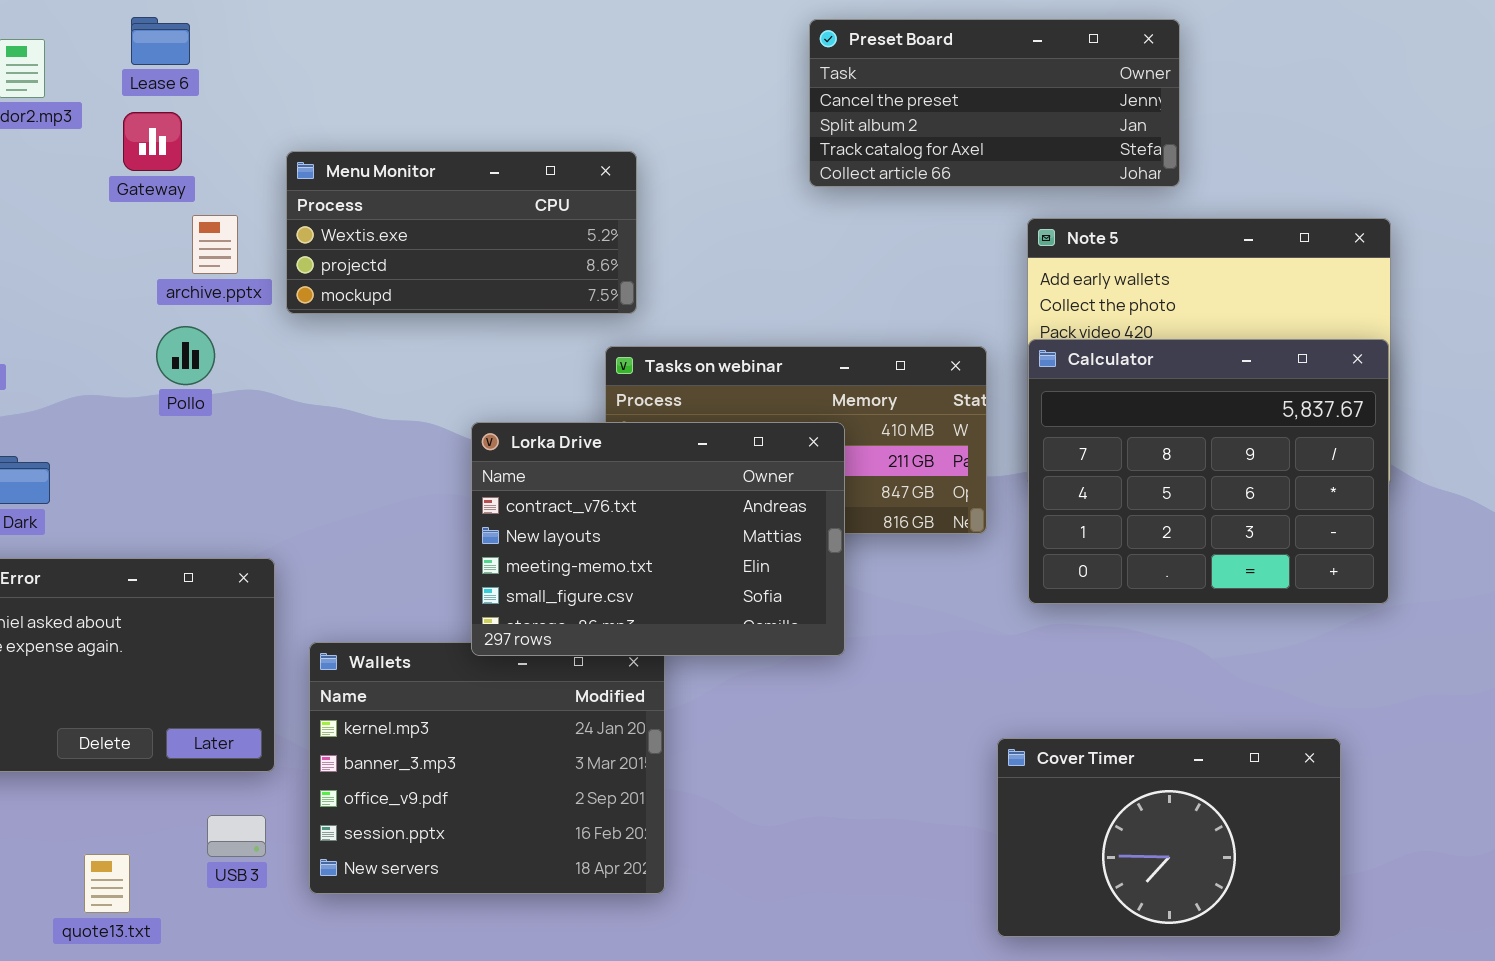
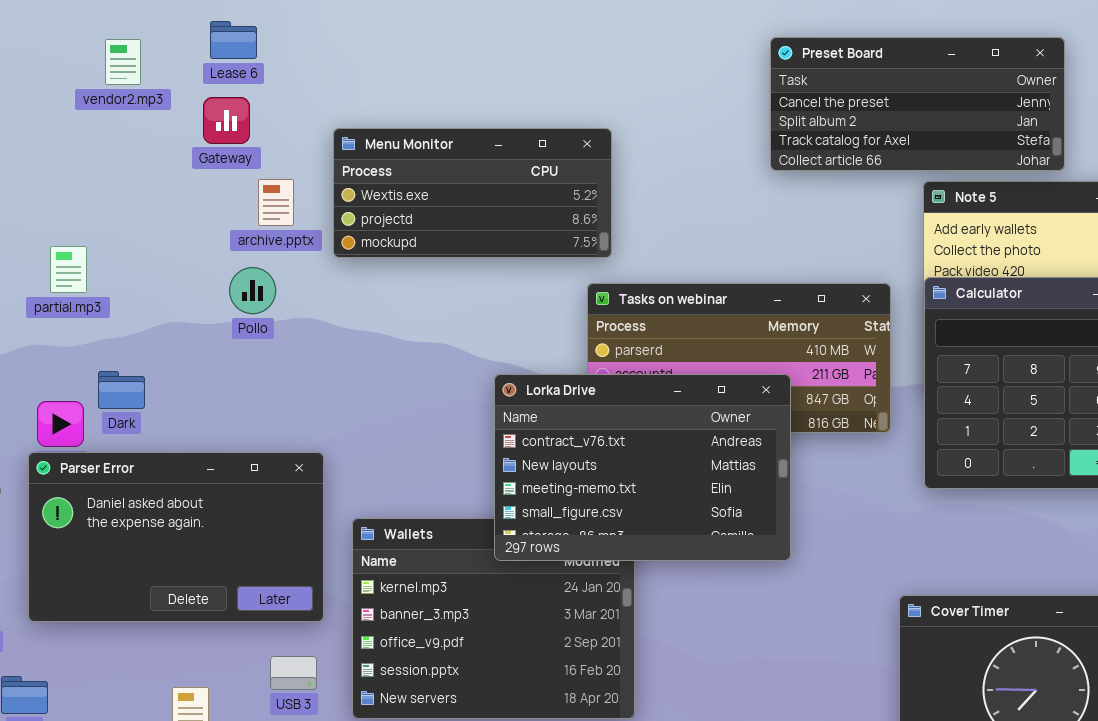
Preset Board: [809,19,1180,187] -> [770,37,1065,171], moved
Lorka Drive: [471,422,845,656] -> [494,374,791,561], moved

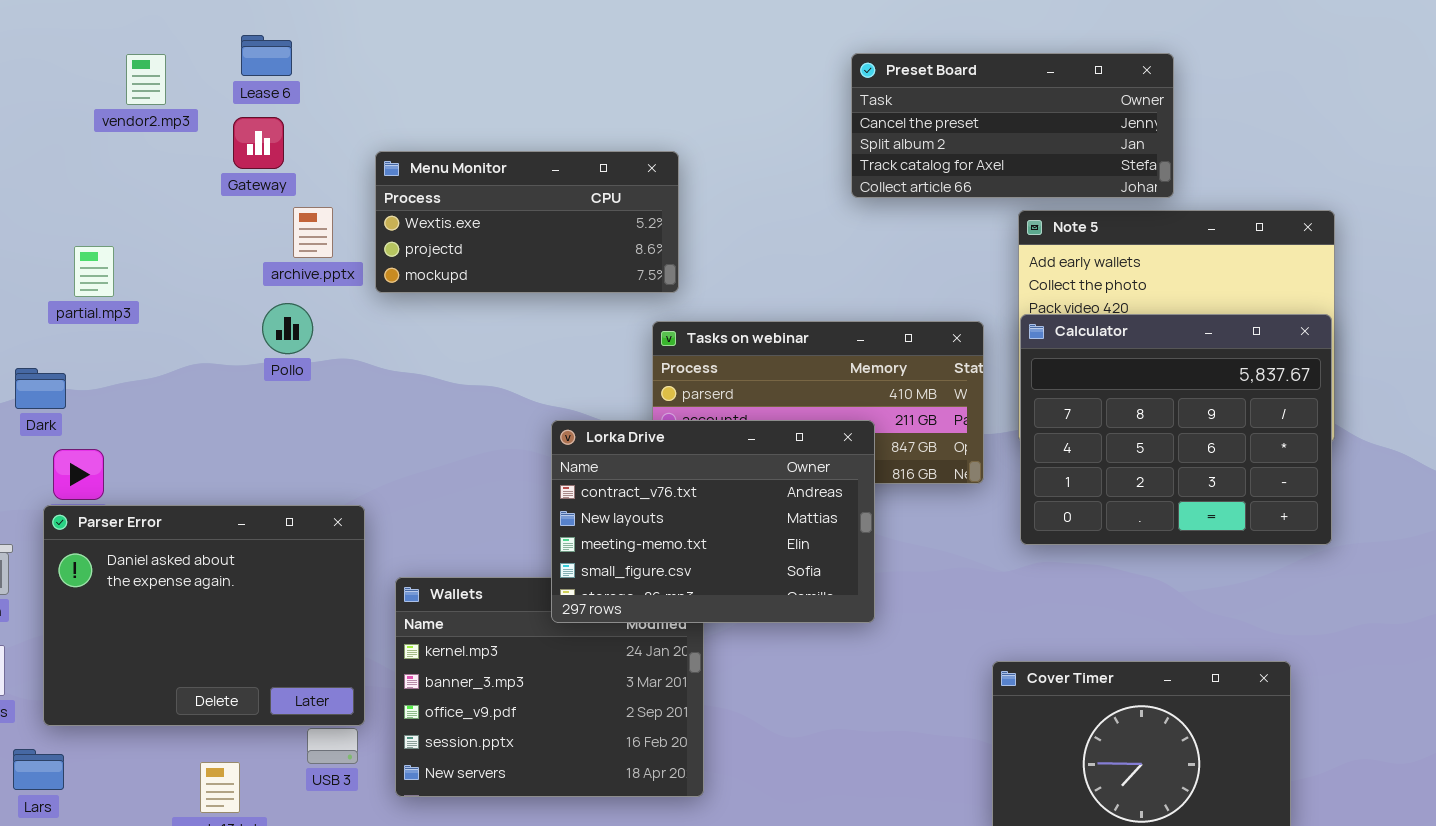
partial.mp3: [50,246,87,293] -> [74,246,114,297], moved
Dark: [98,371,145,409] -> [15,368,66,409], moved
Parser Error: [28,452,324,622] -> [43,505,365,726], resized

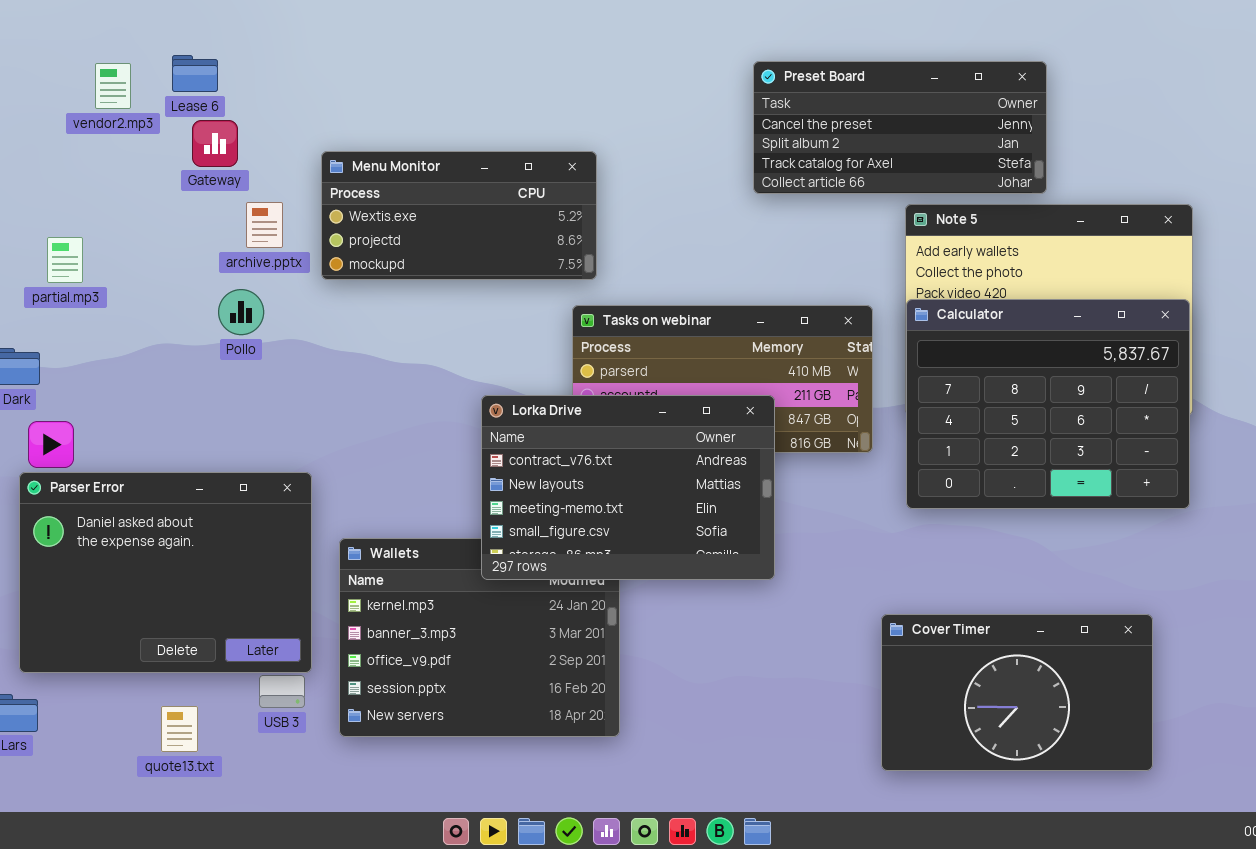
Lease 6: [241,35,292,76] -> [172,55,218,92], moved

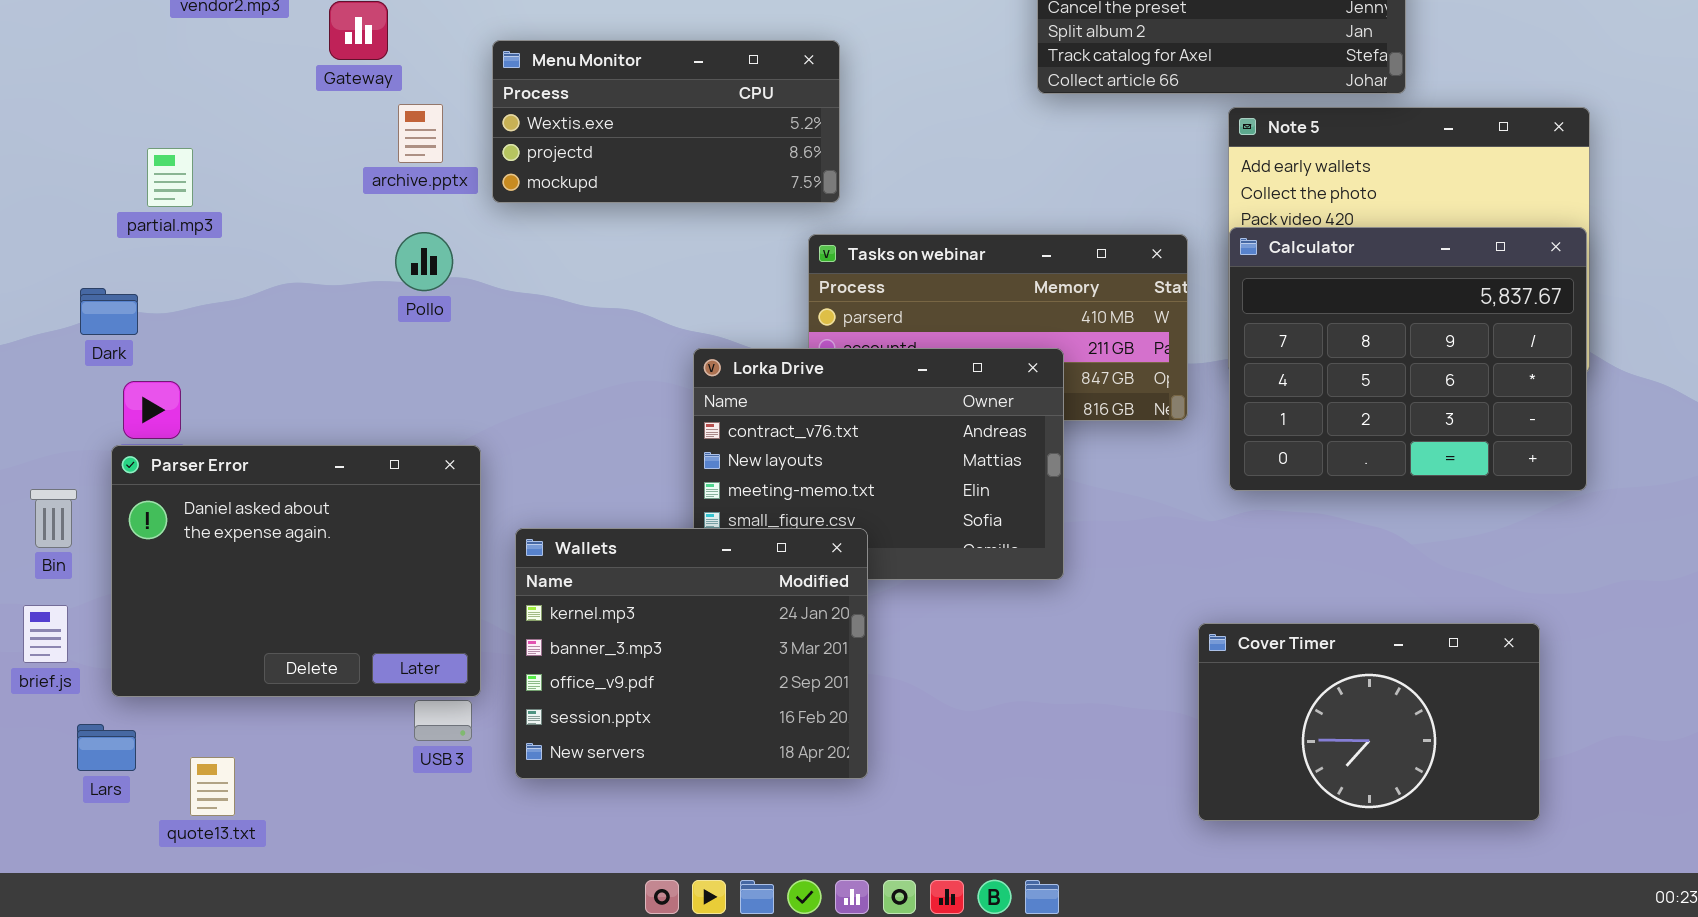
Pollo: [218,289,264,335] -> [395,232,453,291], moved
Wallets: [339,538,620,737] -> [515,528,868,779], raised
quote13.txt: [161,706,198,752] -> [190,757,235,816], moved

